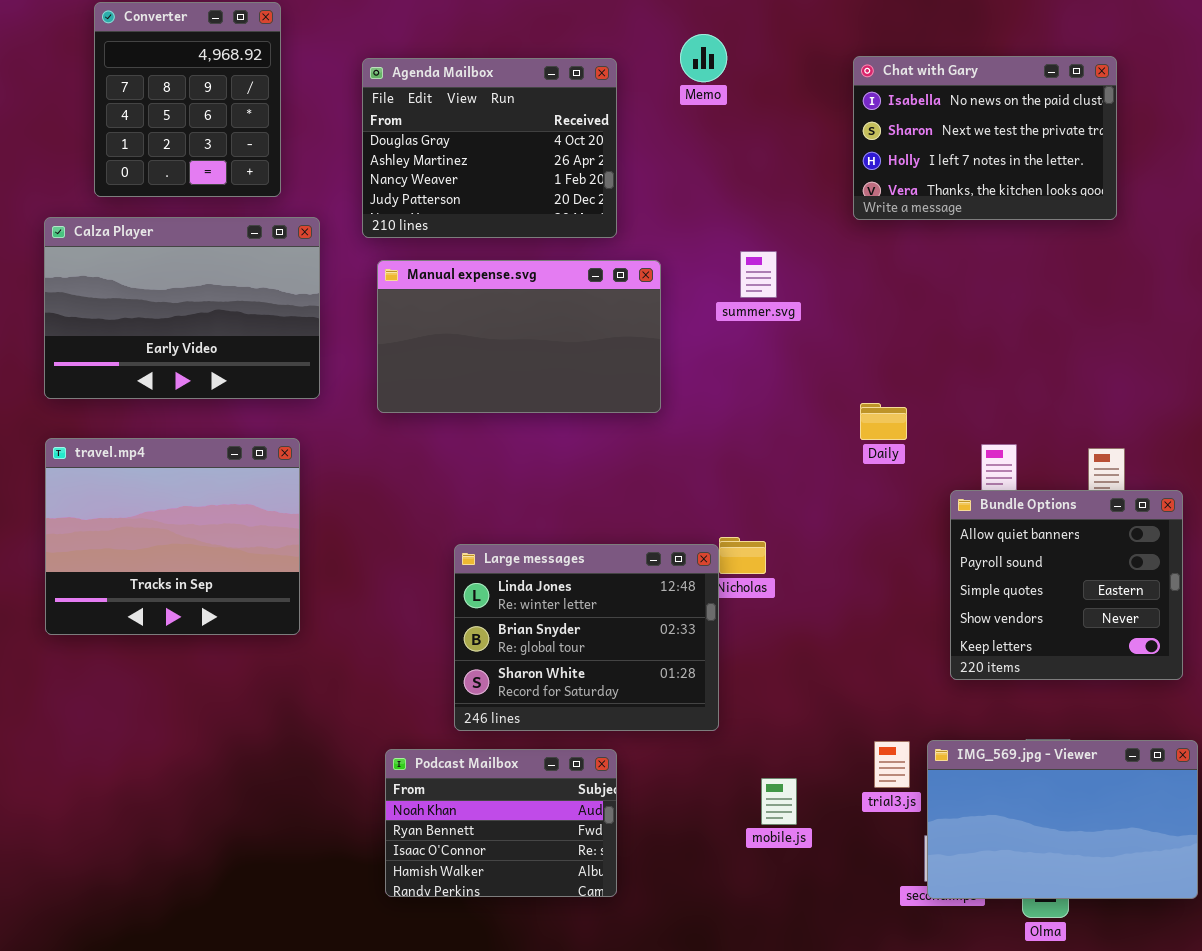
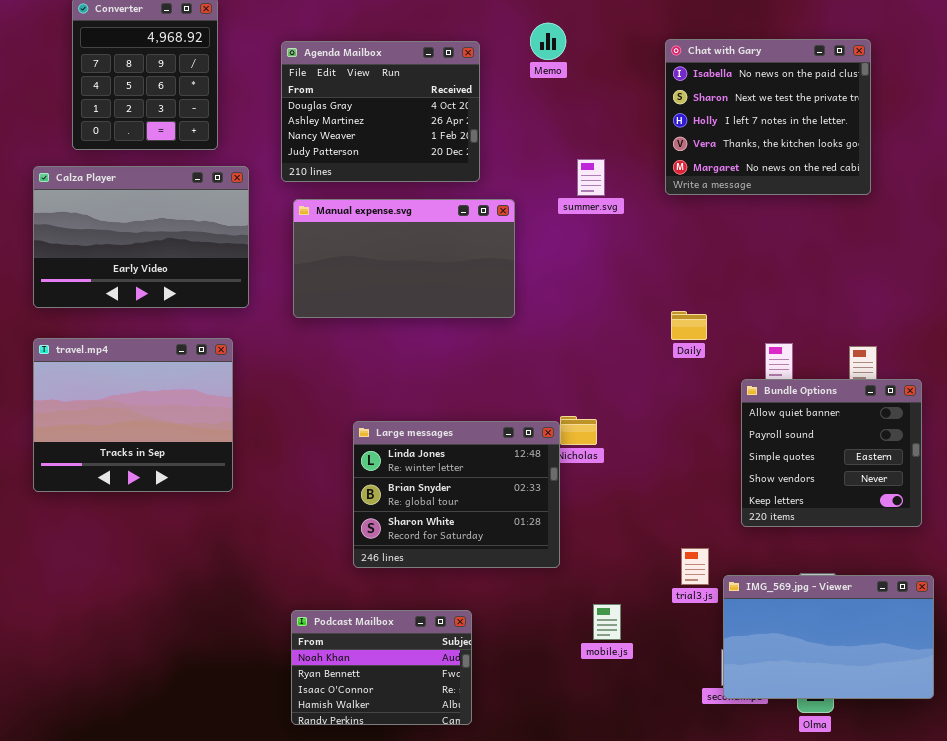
Chat with Gary: [853,56,1117,220] -> [665,39,871,195], resized
summer.svg: [740,251,777,298] -> [577,159,605,196], moved
trial3.js: [874,741,910,788] -> [681,548,709,585], moved
Podcast Mailbox: [385,749,617,897] -> [291,610,472,725], moved

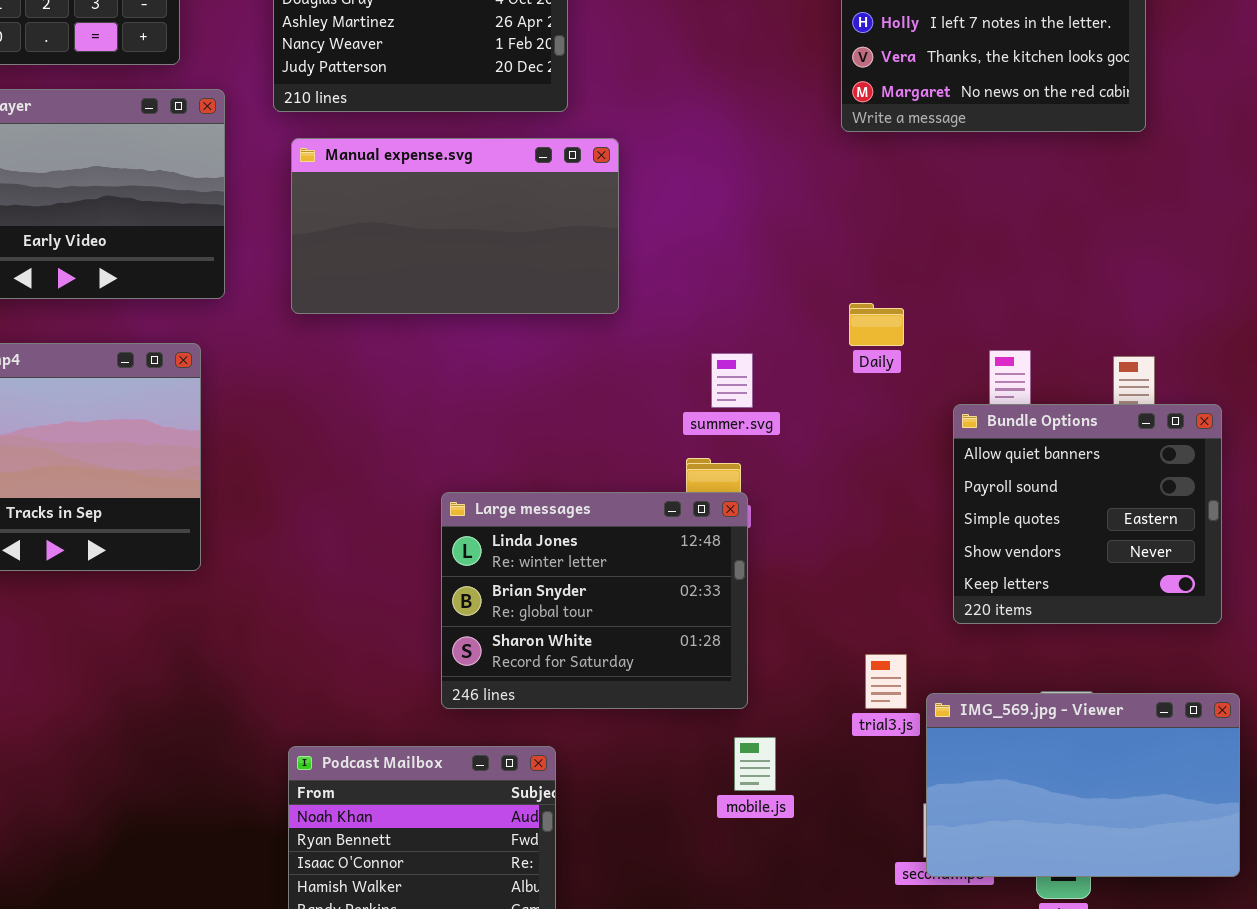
summer.svg: [577,159,605,196] -> [711,353,753,408], moved
Large messages: [353,421,560,568] -> [441,492,748,709], moved

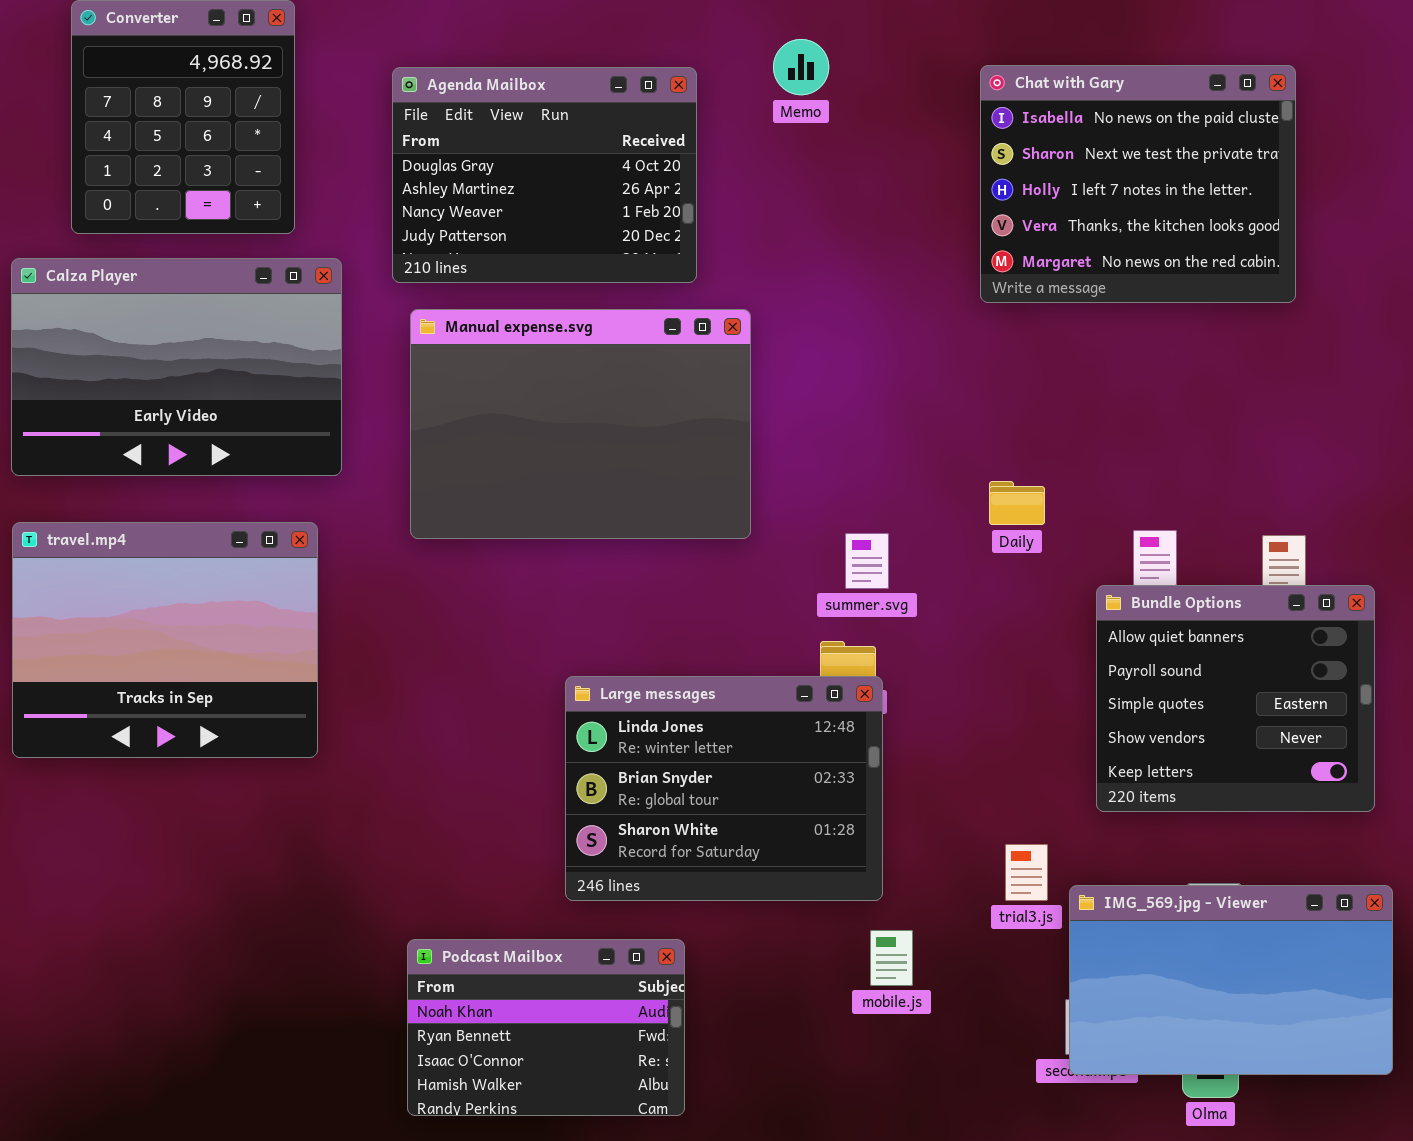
Manual expense.svg: [291,138,619,314] -> [410,309,751,539], resized

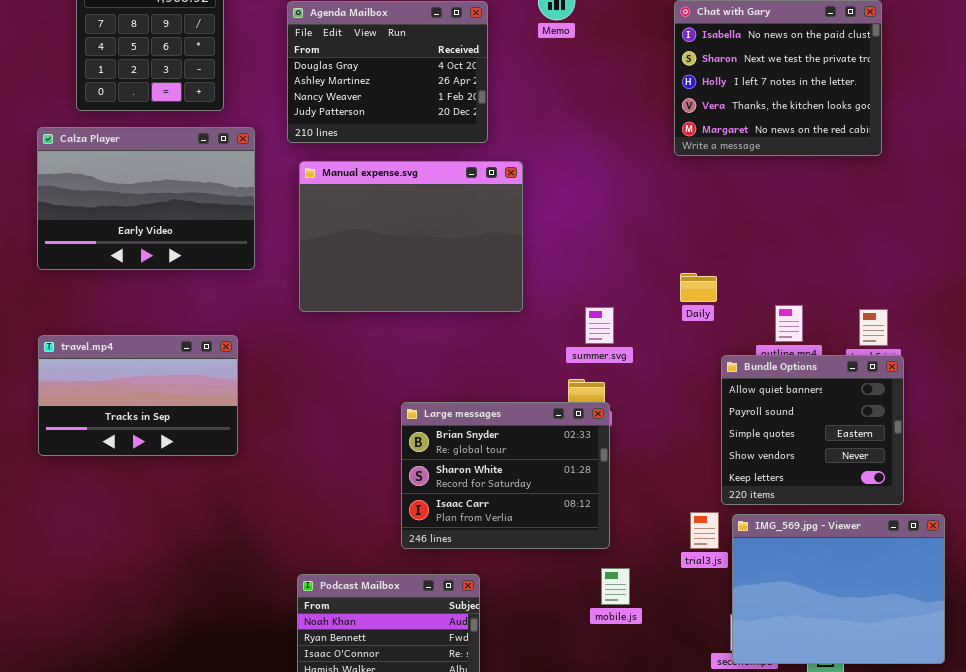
travel.mp4: [12,522,318,758] -> [38,335,238,456], resized
Bundle Options: [1096,585,1375,812] -> [721,355,904,505], moved
Large messages: [565,676,883,901] -> [401,402,610,549], scrolled down 1 row
IMG_569.jpg - Viewer: [1069,885,1393,1075] -> [732,514,945,664], resized

